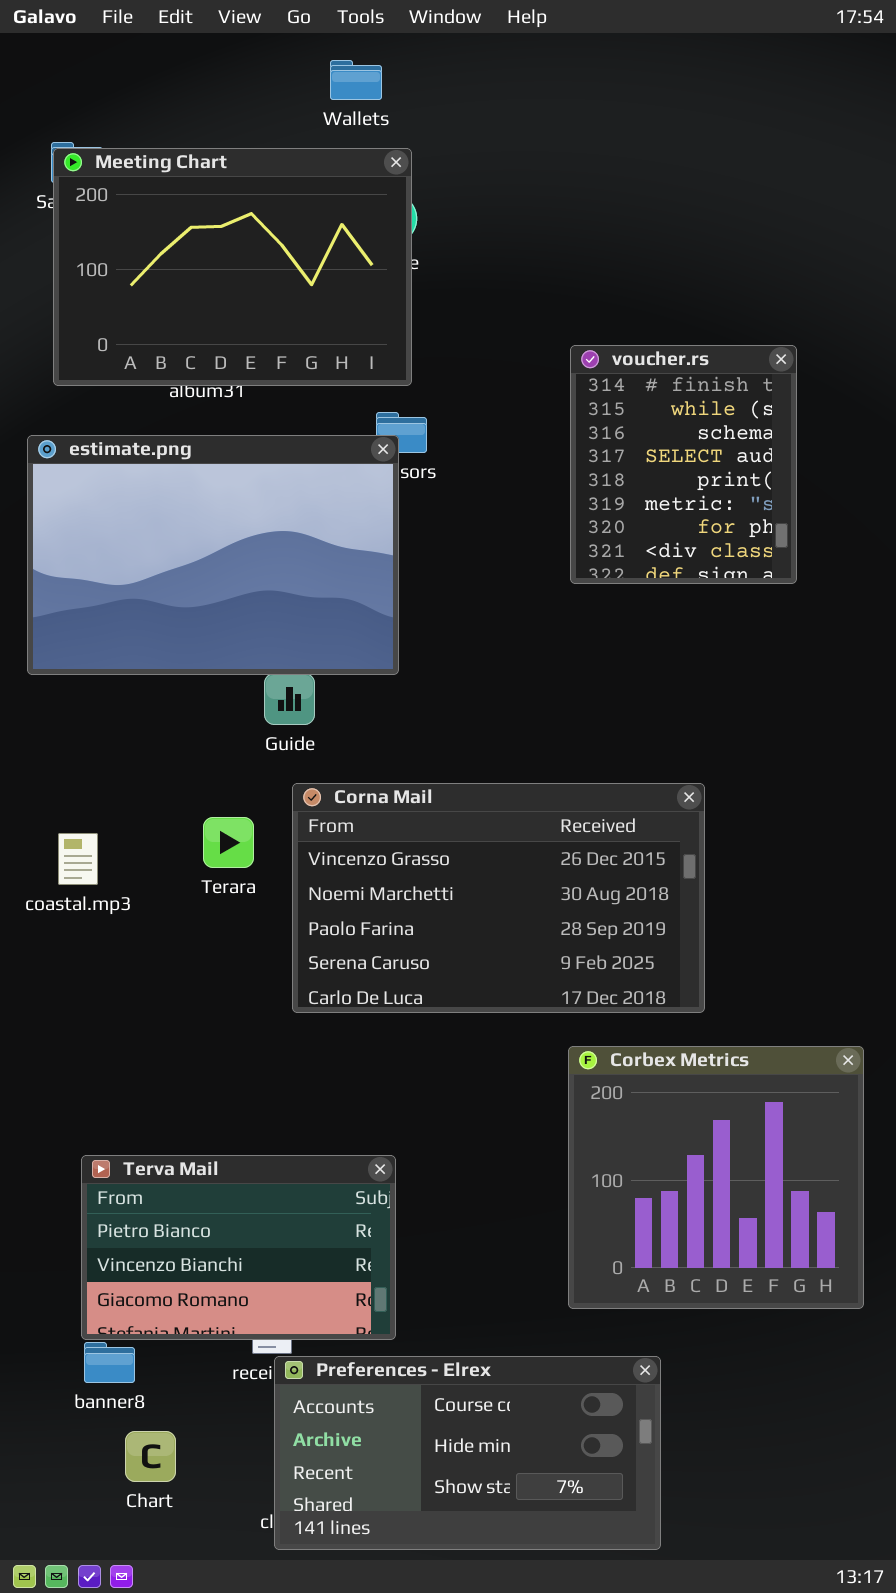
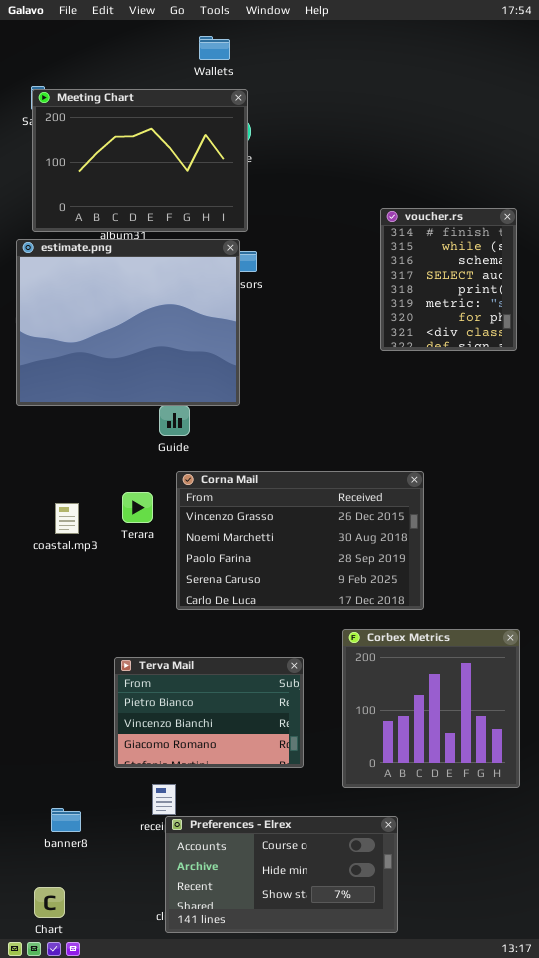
voucher.rs: [570,345,797,584] -> [380,208,517,351], moved
estimate.png: [27,435,399,675] -> [16,239,240,406], resized
coastal.mp3: [58,833,98,885] -> [55,503,79,534], moved
Terva Mail: [81,1155,396,1340] -> [114,657,304,768], moved
Chart: [125,1431,176,1482] -> [34,887,65,918], moved

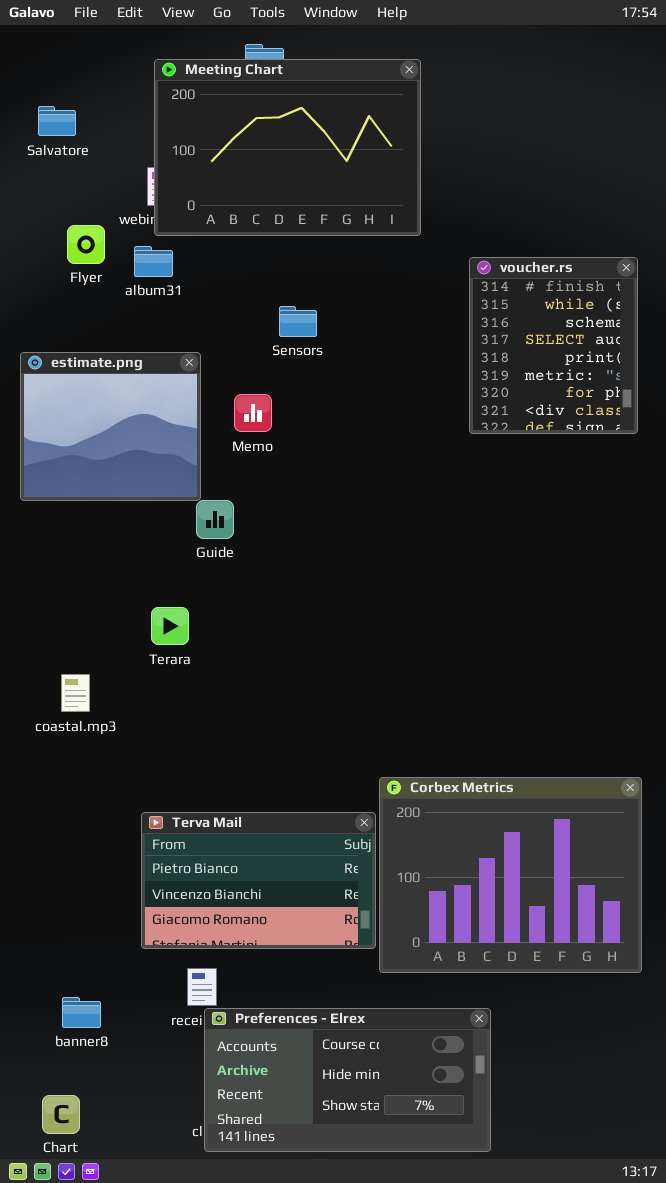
Meeting Chart: [32,89,248,232] -> [154,59,421,236], moved
estimate.png: [16,239,240,406] -> [20,352,201,501], resized
Corna Mail: [176,471,424,610] -> none, closed
coastal.mp3: [55,503,79,534] -> [61,674,90,712], moved
Corbex Metrics: [342,629,520,788] -> [379,777,642,973], resized

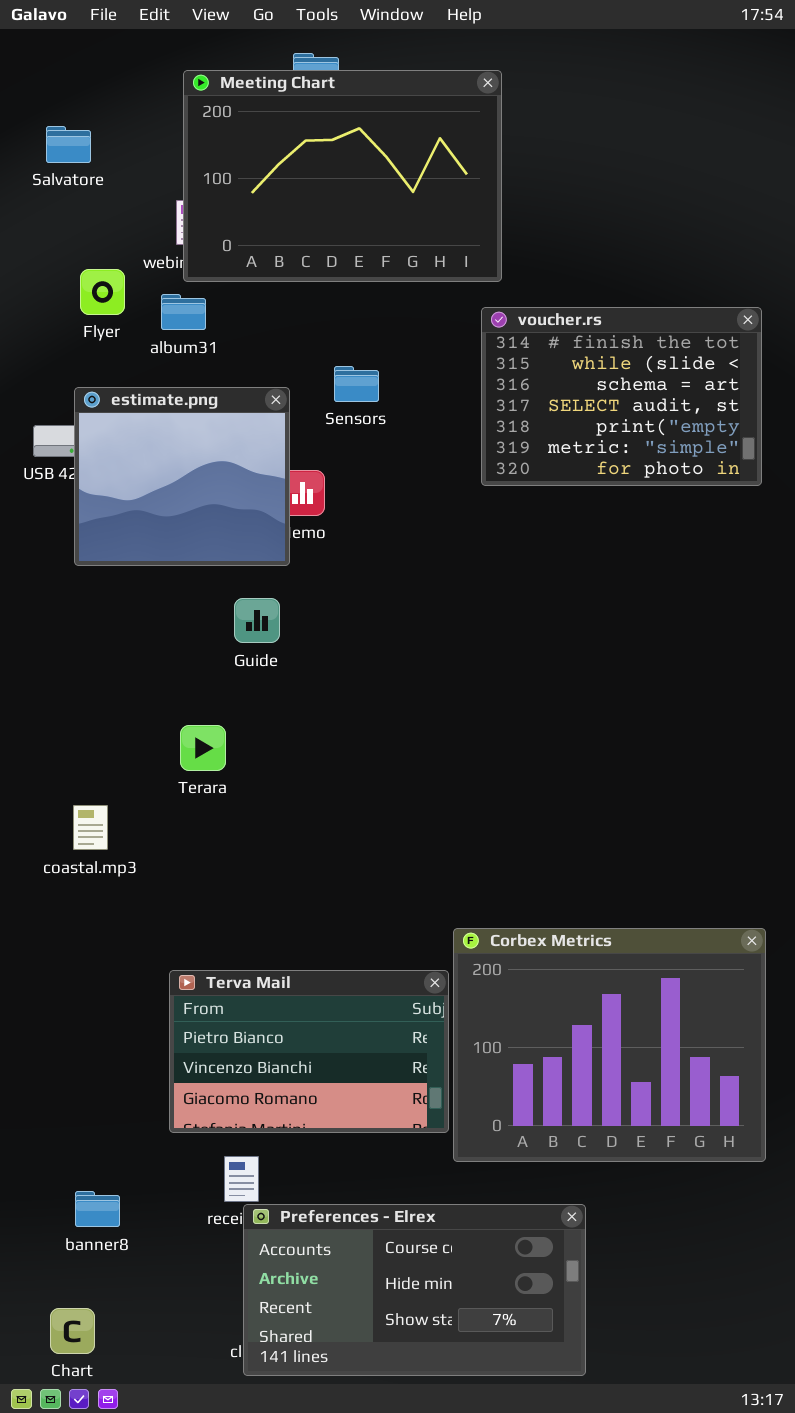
voucher.rs: [469,257,638,434] -> [481,307,762,486], resized
estimate.png: [20,352,201,501] -> [74,387,290,566], moved

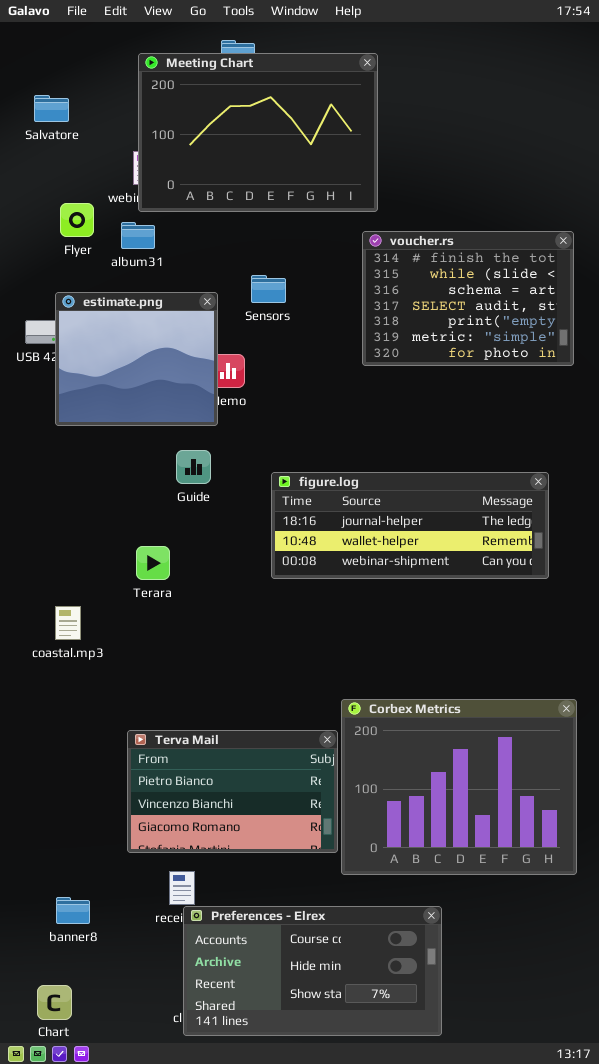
figure.log: none -> [271,472,549,579], opened

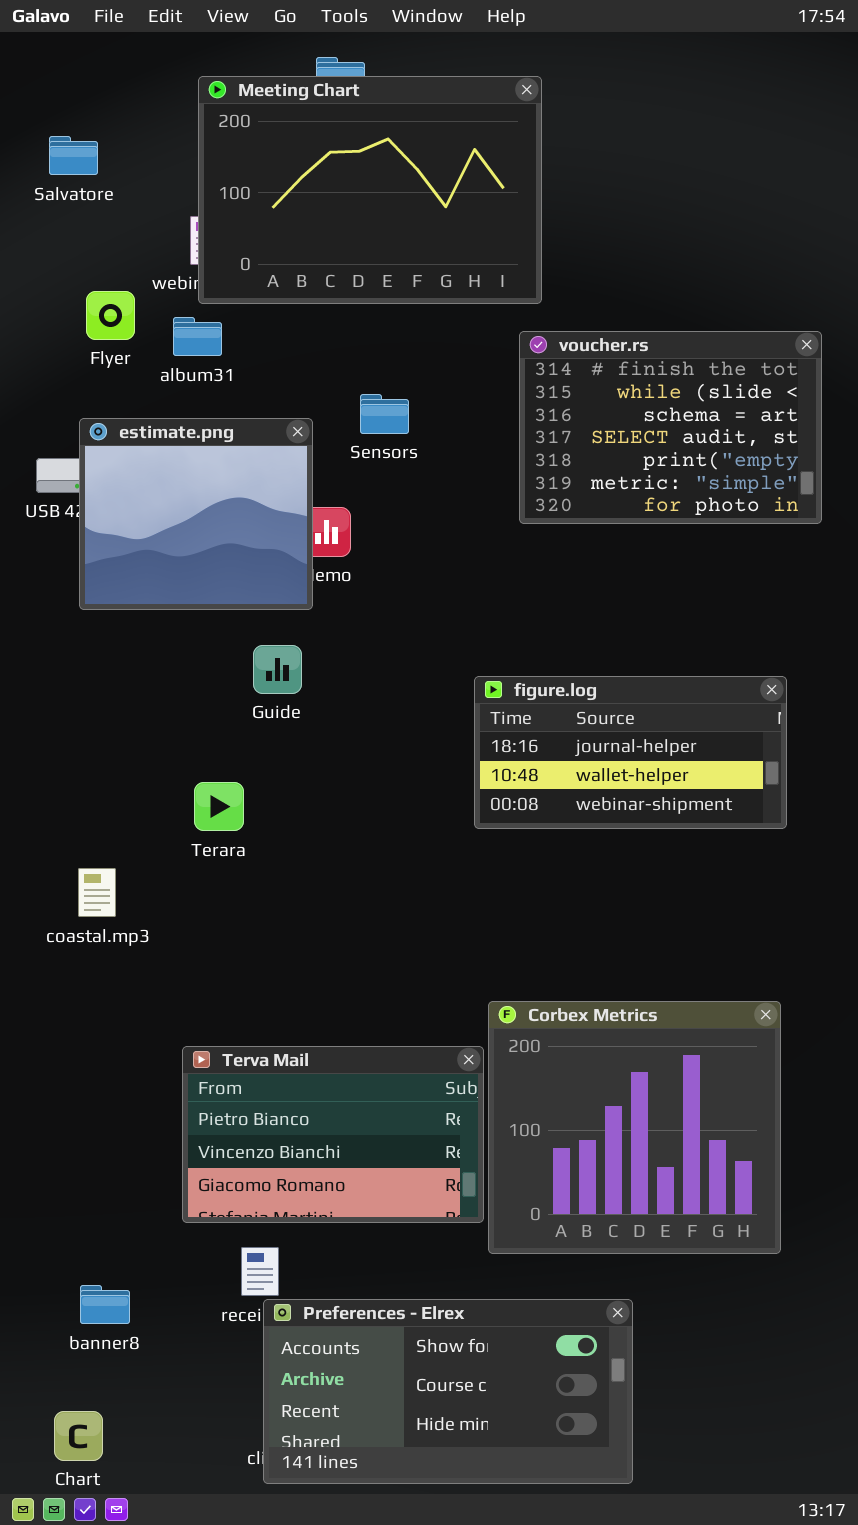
figure.log: [271,472,549,579] -> [474,676,787,829], resized
Corbex Metrics: [341,699,577,875] -> [488,1001,781,1254], resized
Preferences - Elrex: [183,906,442,1036] -> [263,1299,633,1484], scrolled up 1 row

